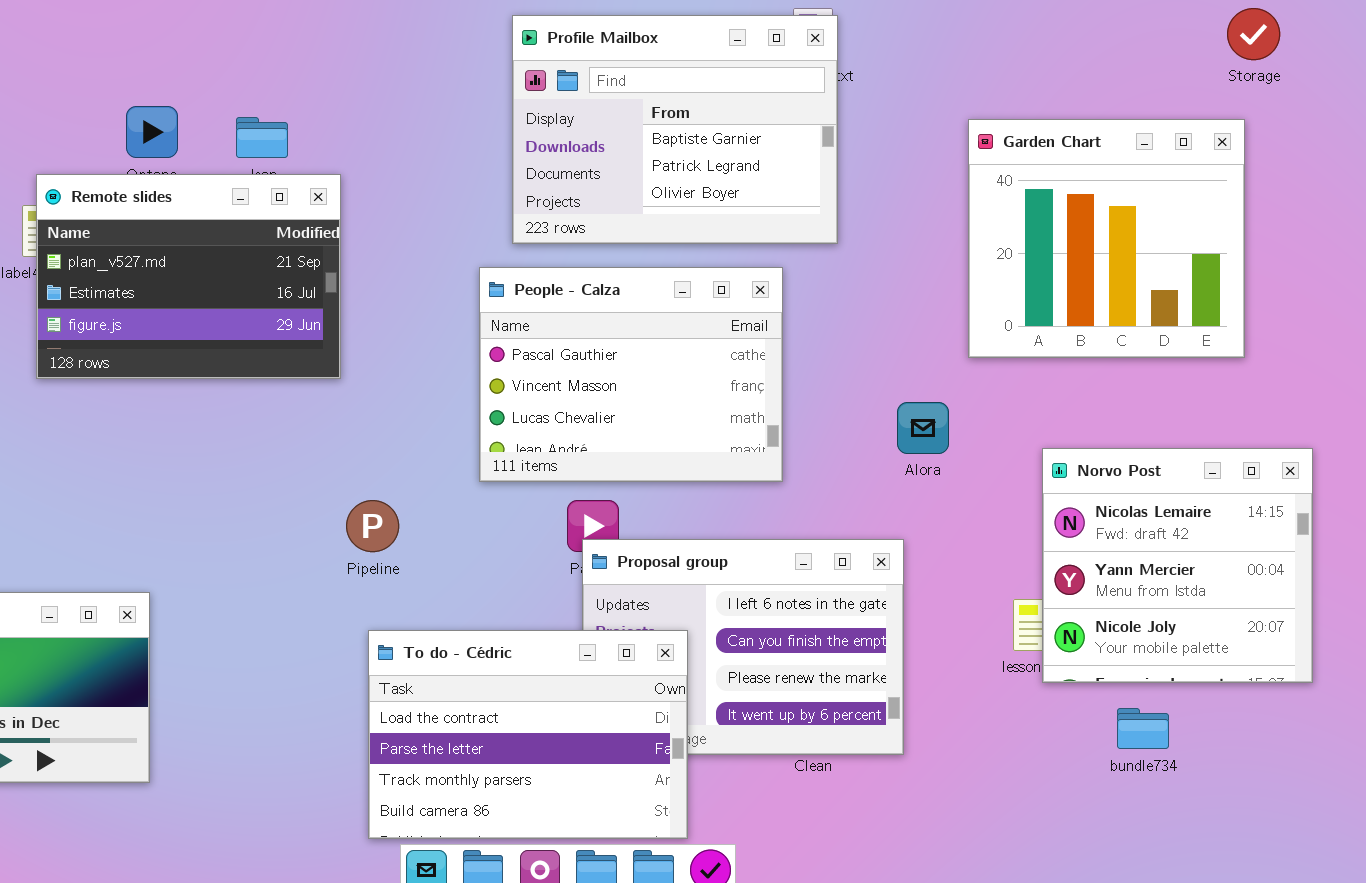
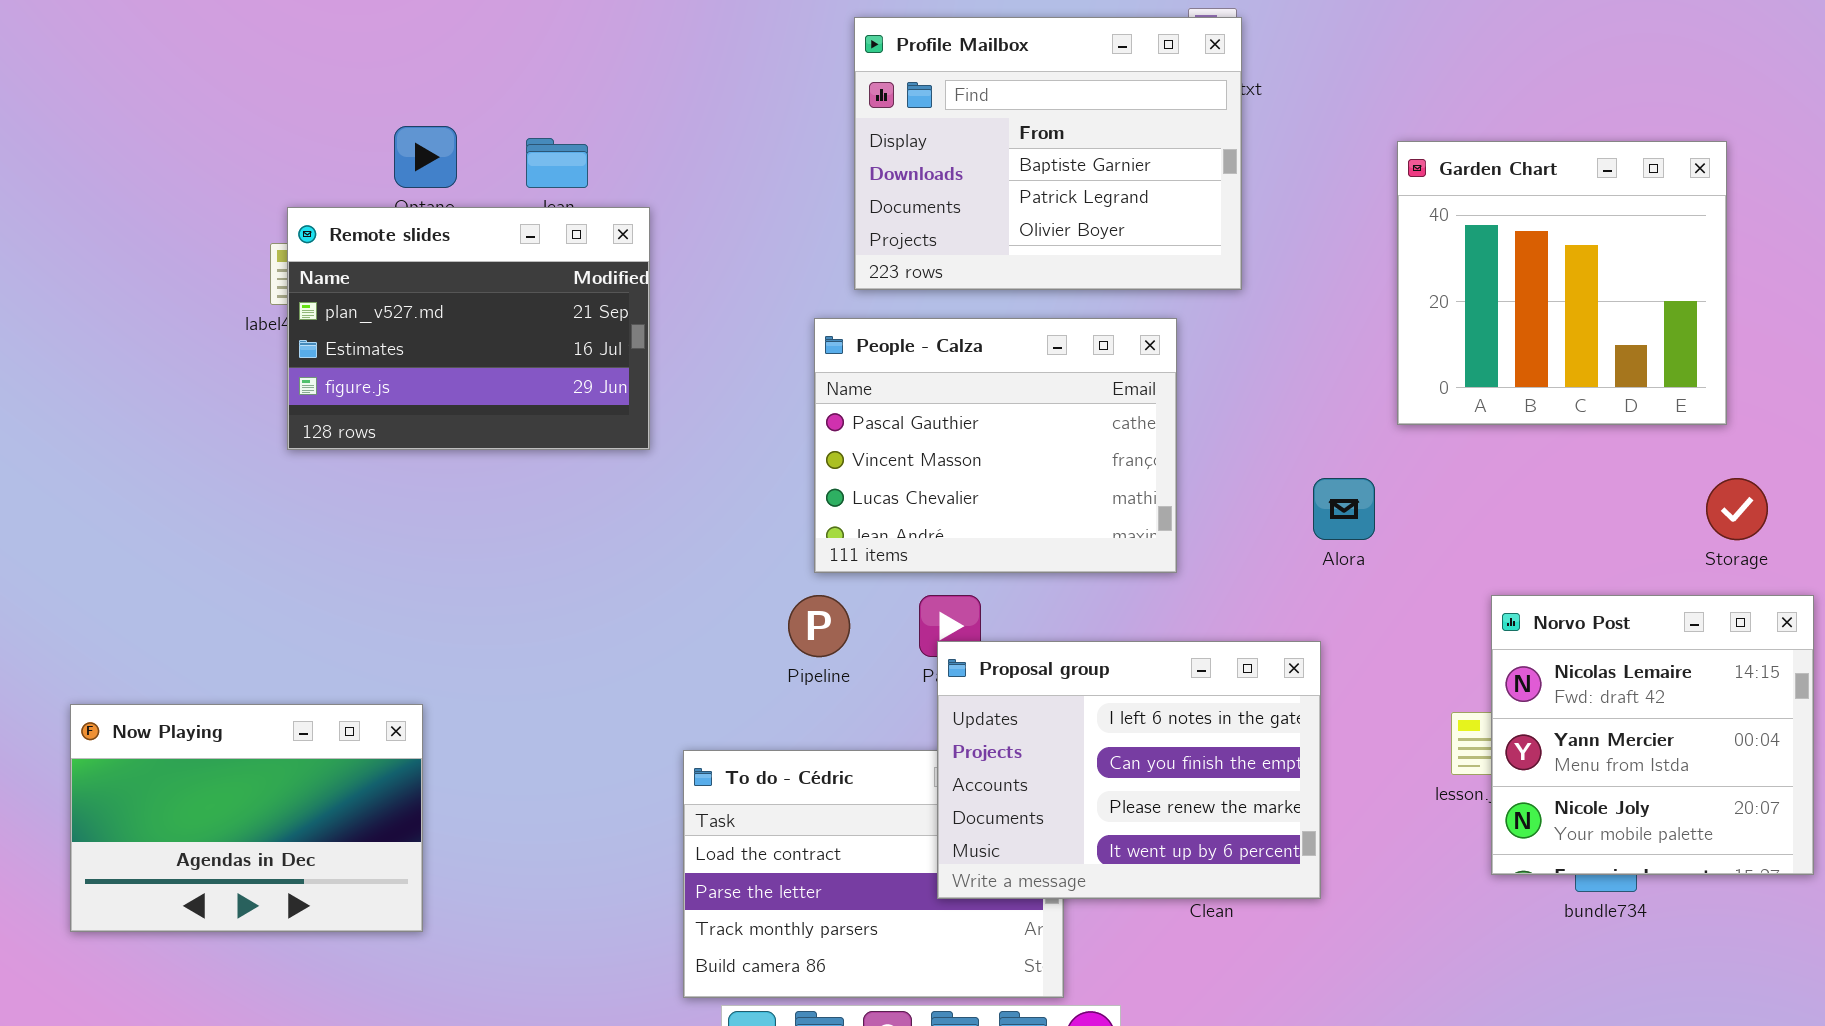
Storage: [1227,8,1280,60] -> [1706,478,1768,540], moved
Norvo Post: [1042,448,1313,683] -> [1491,595,1814,875], moved
Pipeline: [346,500,399,552] -> [788,595,850,657], moved
Proposal group: [582,539,904,755] -> [937,641,1321,899], raised

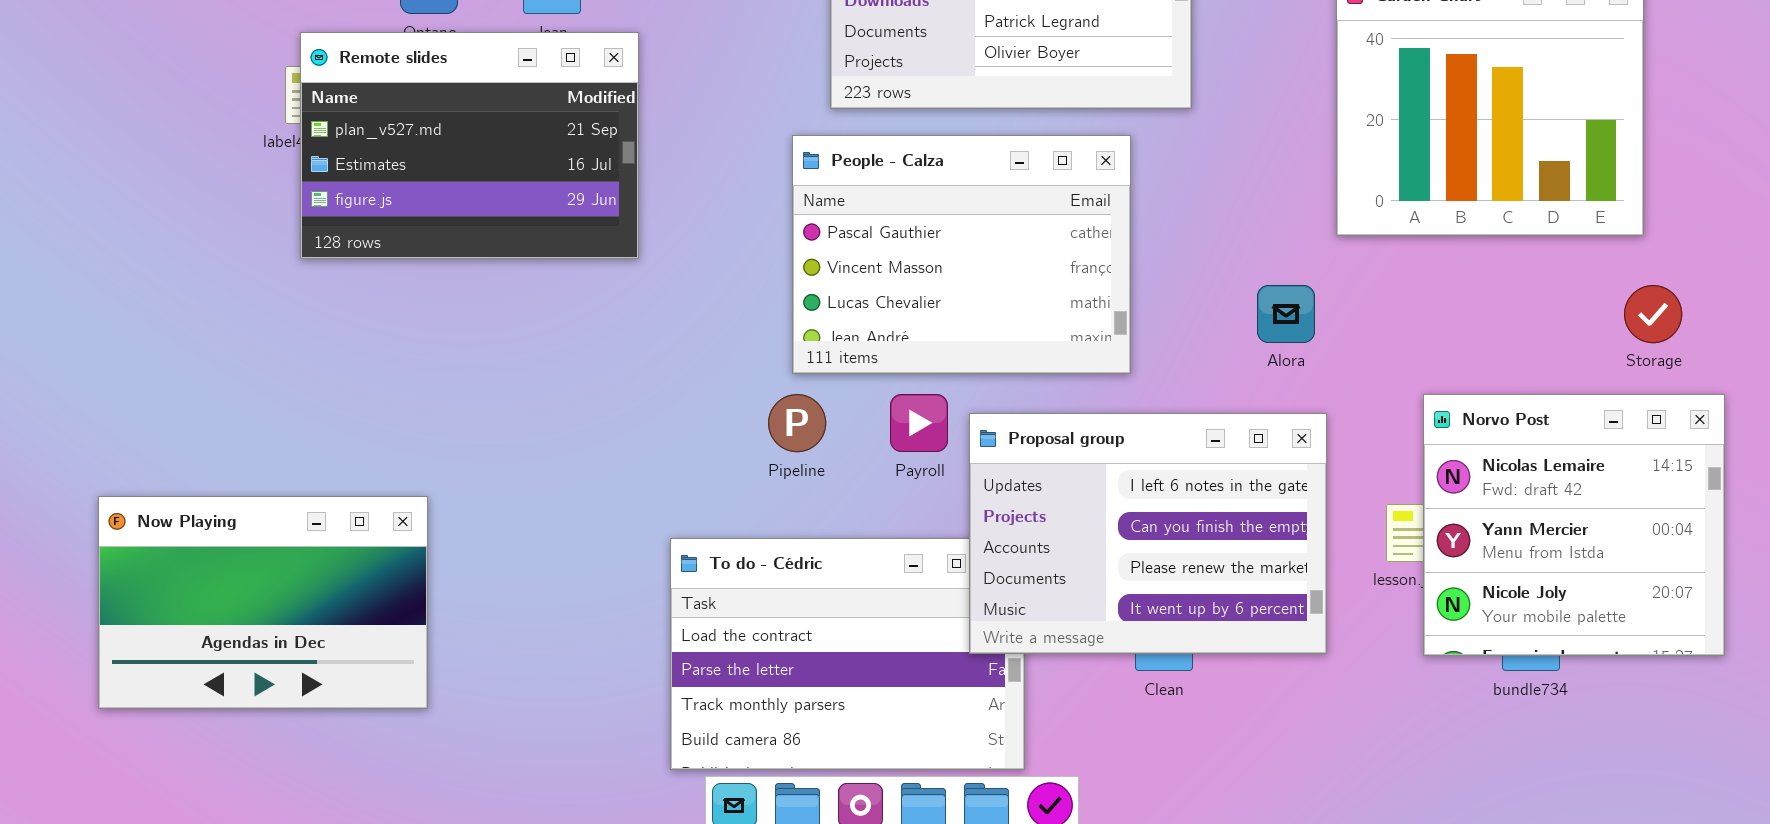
Proposal group: [937,641,1321,899] -> [969,413,1327,654], moved

